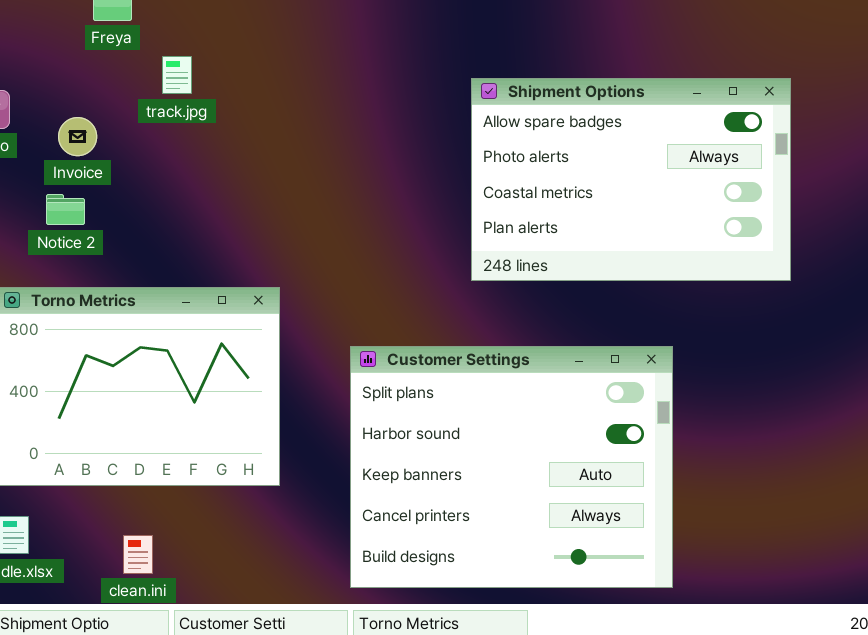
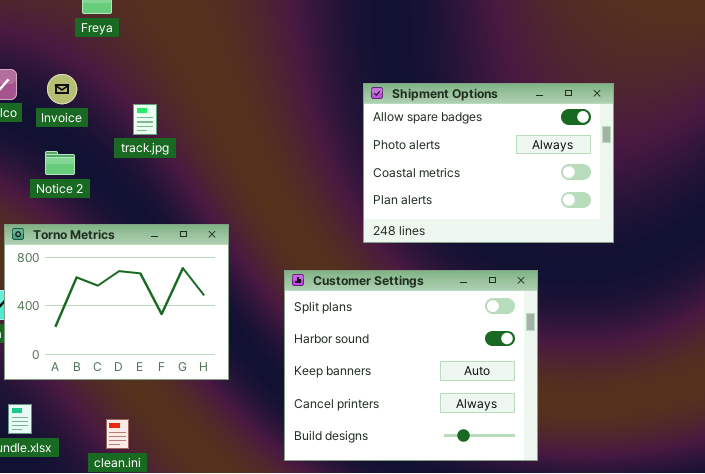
track.jpg: [162,56,192,94] -> [133,104,157,135], moved
Shipment Options: [471,78,791,281] -> [363,83,614,243], moved
Invoice: [58,117,97,156] -> [47,74,77,104], moved

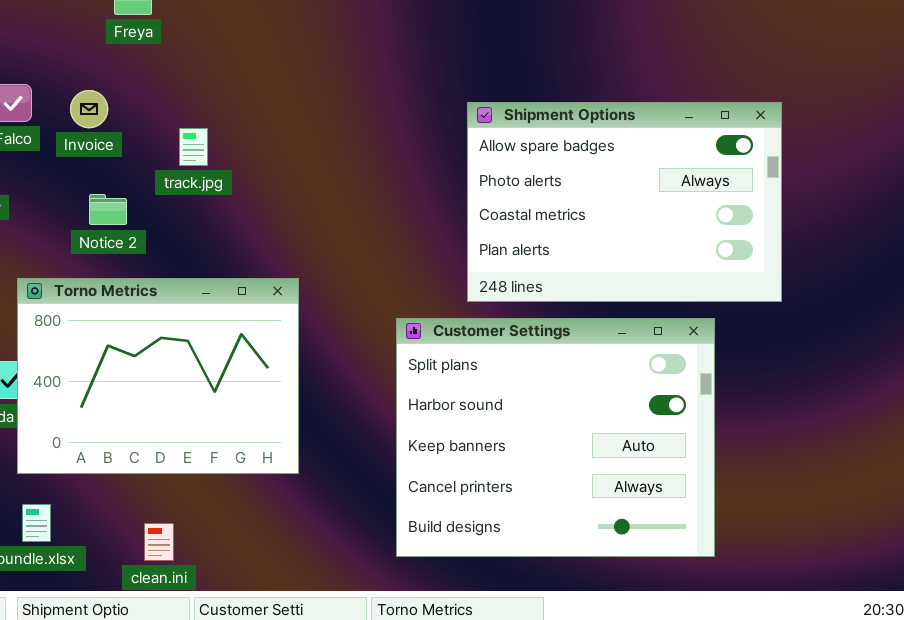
Notice 2: [45,151,75,175] -> [89,194,127,225], moved
Customer Settings: [284,270,538,461] -> [396,318,715,557], moved

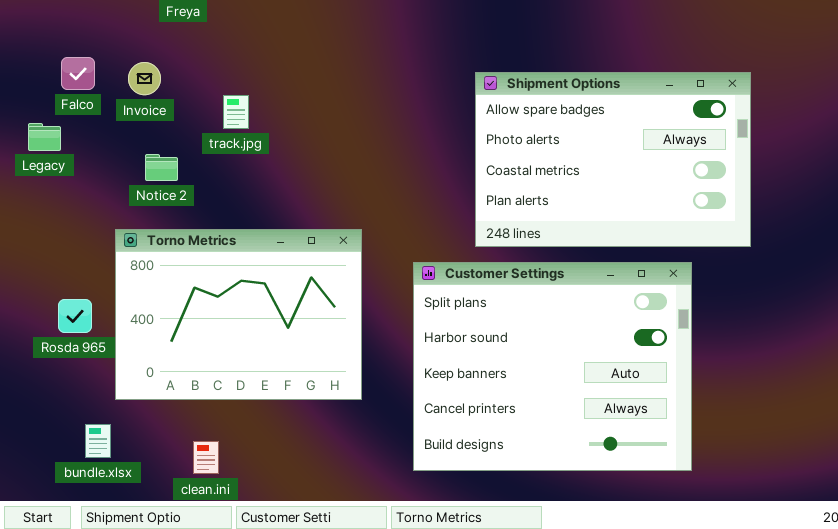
Torno Metrics: [17,278,299,474] -> [115,229,362,400], moved

